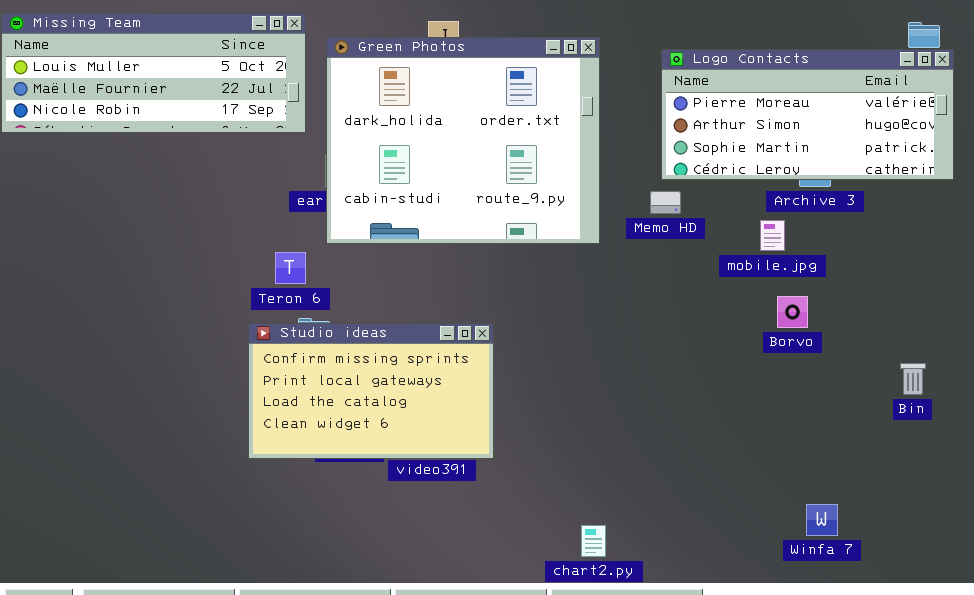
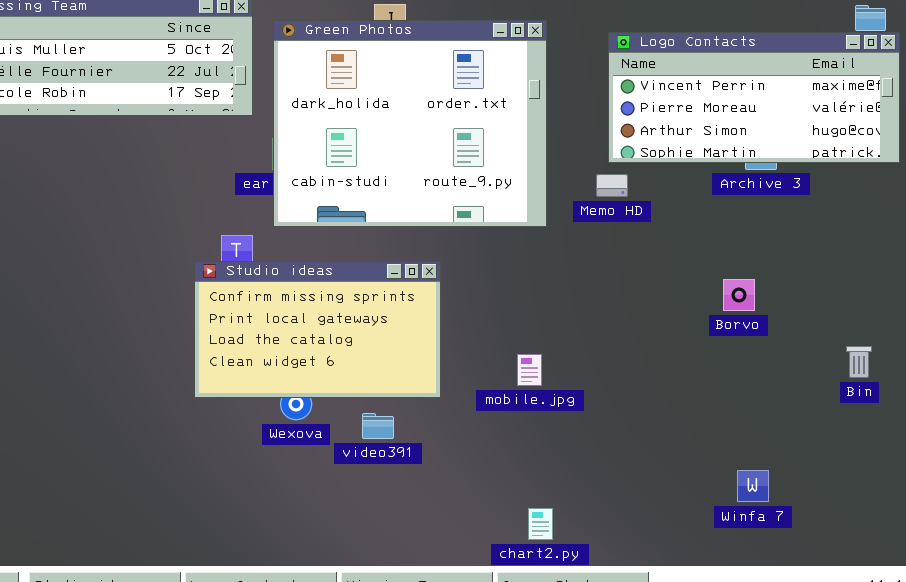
Logo Contacts: [661,49,954,180] -> [608,32,900,163], scrolled up 1 row
mobile.jpg: [760,220,785,251] -> [517,354,542,386], moved
Studio ideas: [248,323,494,459] -> [194,261,441,398], moved
Winfa 7: [806,504,838,536] -> [737,470,769,502], moved

